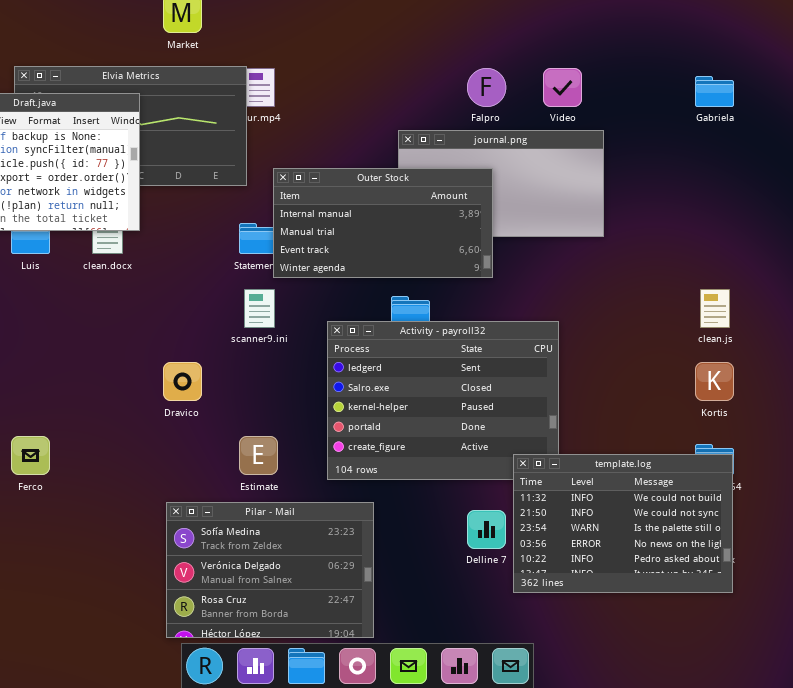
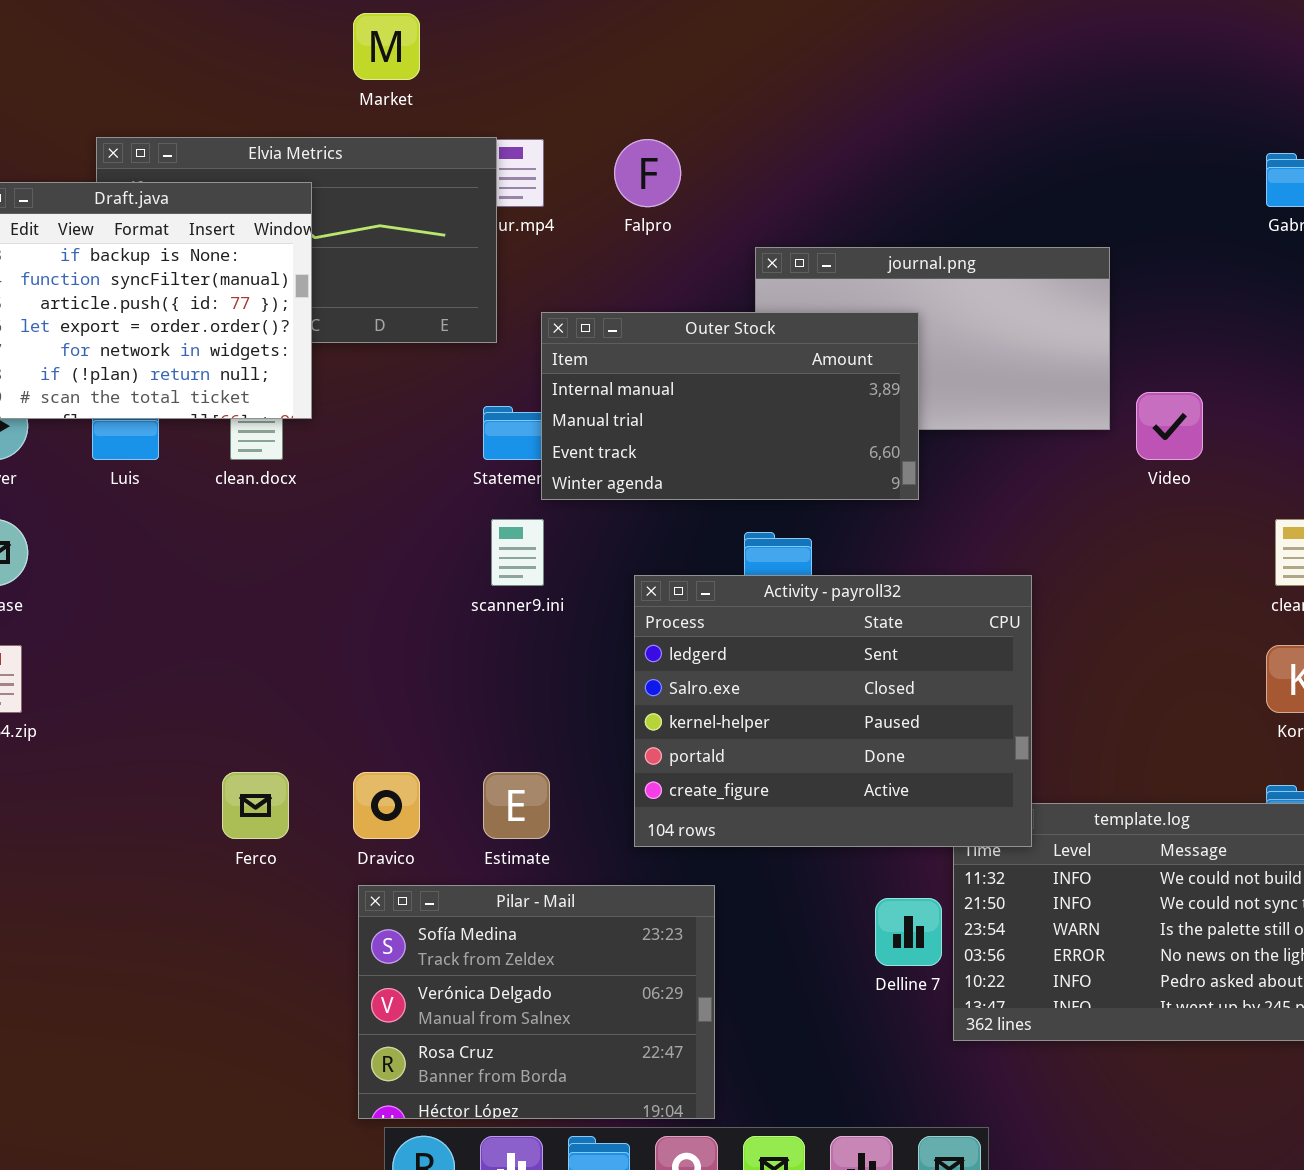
Falpro: [467,68,506,107] -> [614,139,681,207], moved
Video: [543,68,582,107] -> [1136,392,1203,460], moved
Activity - payroll32: [327,321,559,480] -> [634,575,1032,847], raised
Dravico: [163,362,202,401] -> [353,772,420,839], moved
Ferco: [11,436,50,475] -> [222,772,289,839], moved

